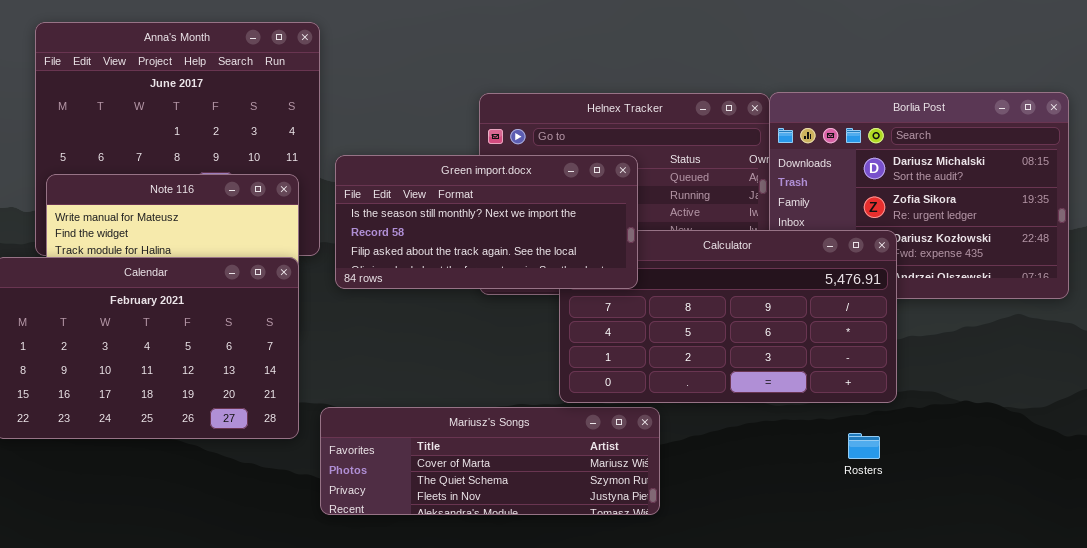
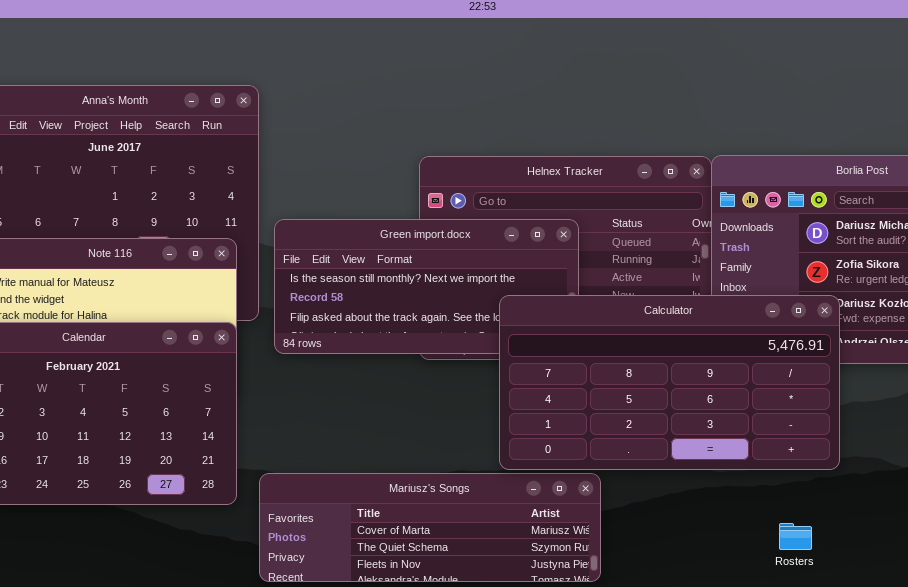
Calculator: [559,230,897,403] -> [499,295,840,470], raised
Rosters: [848,433,880,459] -> [779,523,812,550], moved

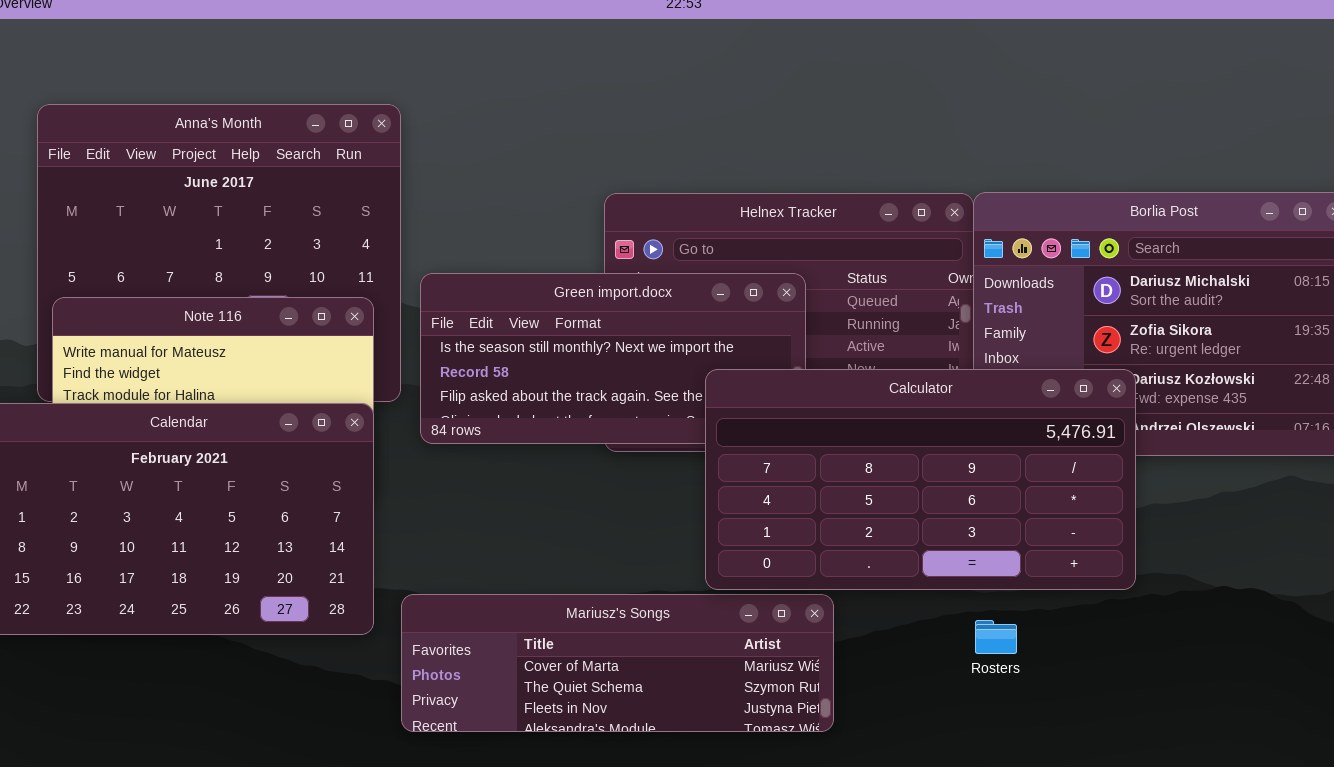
Rosters: [779,523,812,550] -> [975,620,1017,654], moved

